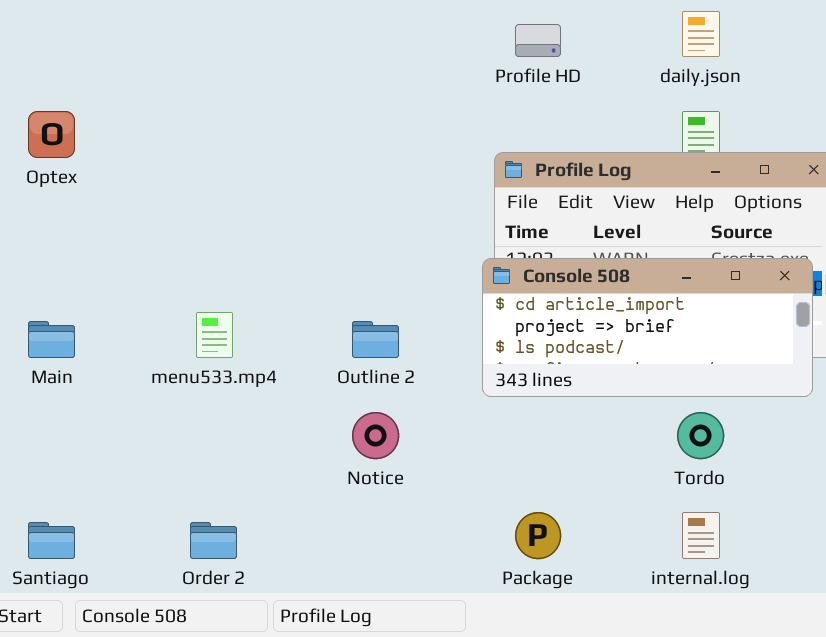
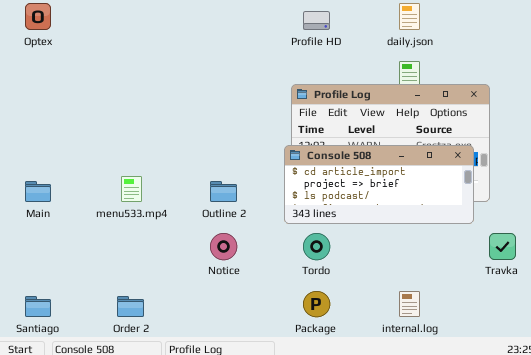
Optex: [28,111,75,158] -> [25,3,51,30], moved
Tordo: [677,412,724,459] -> [303,233,330,260], moved

